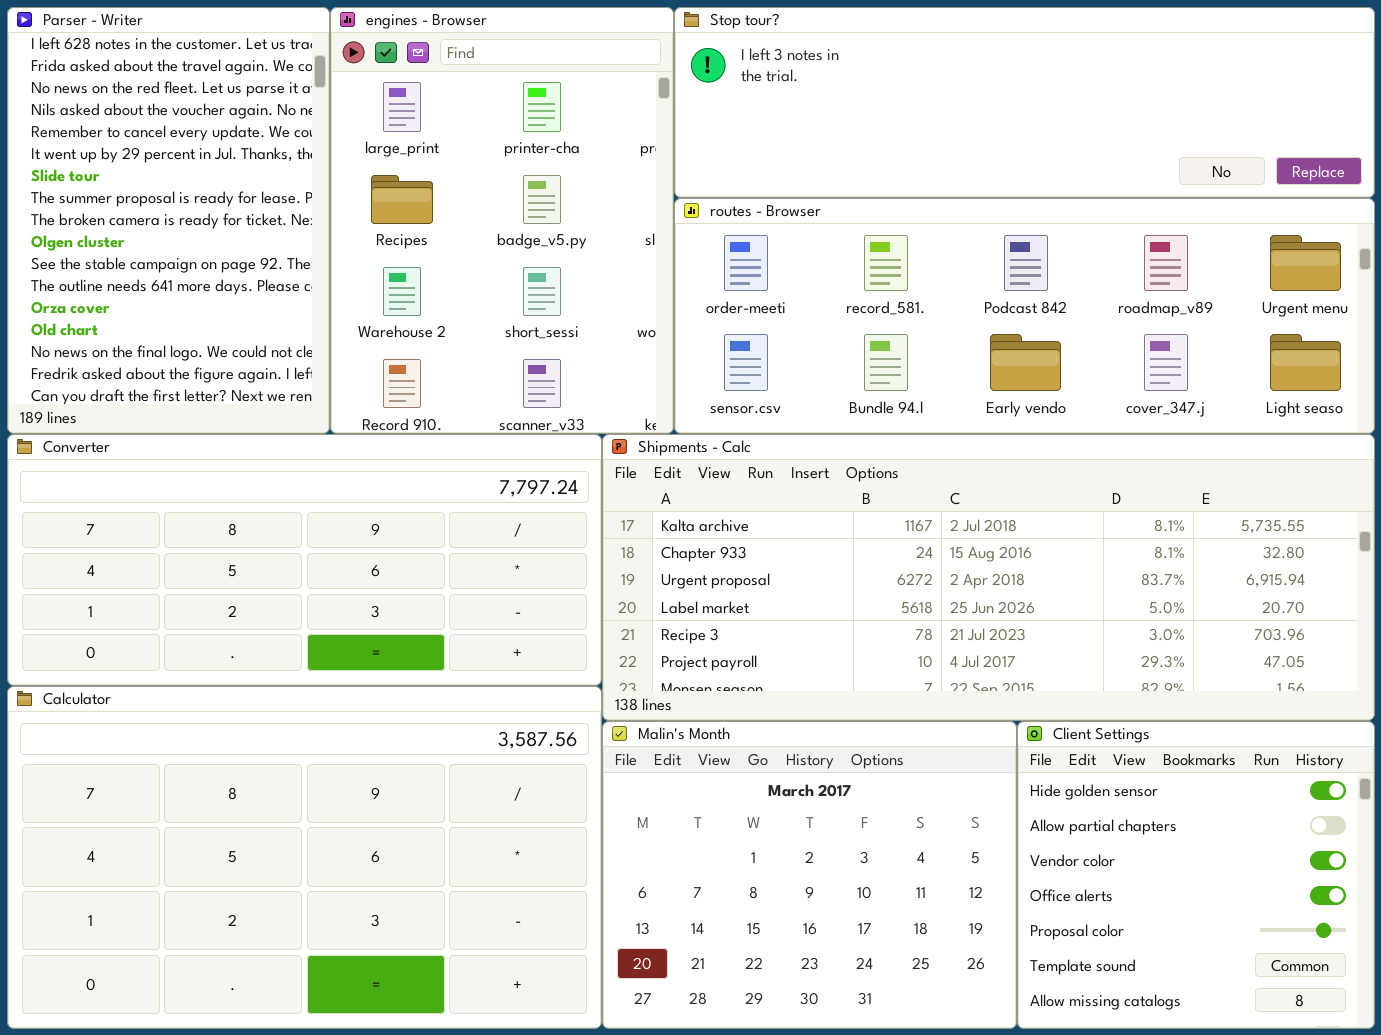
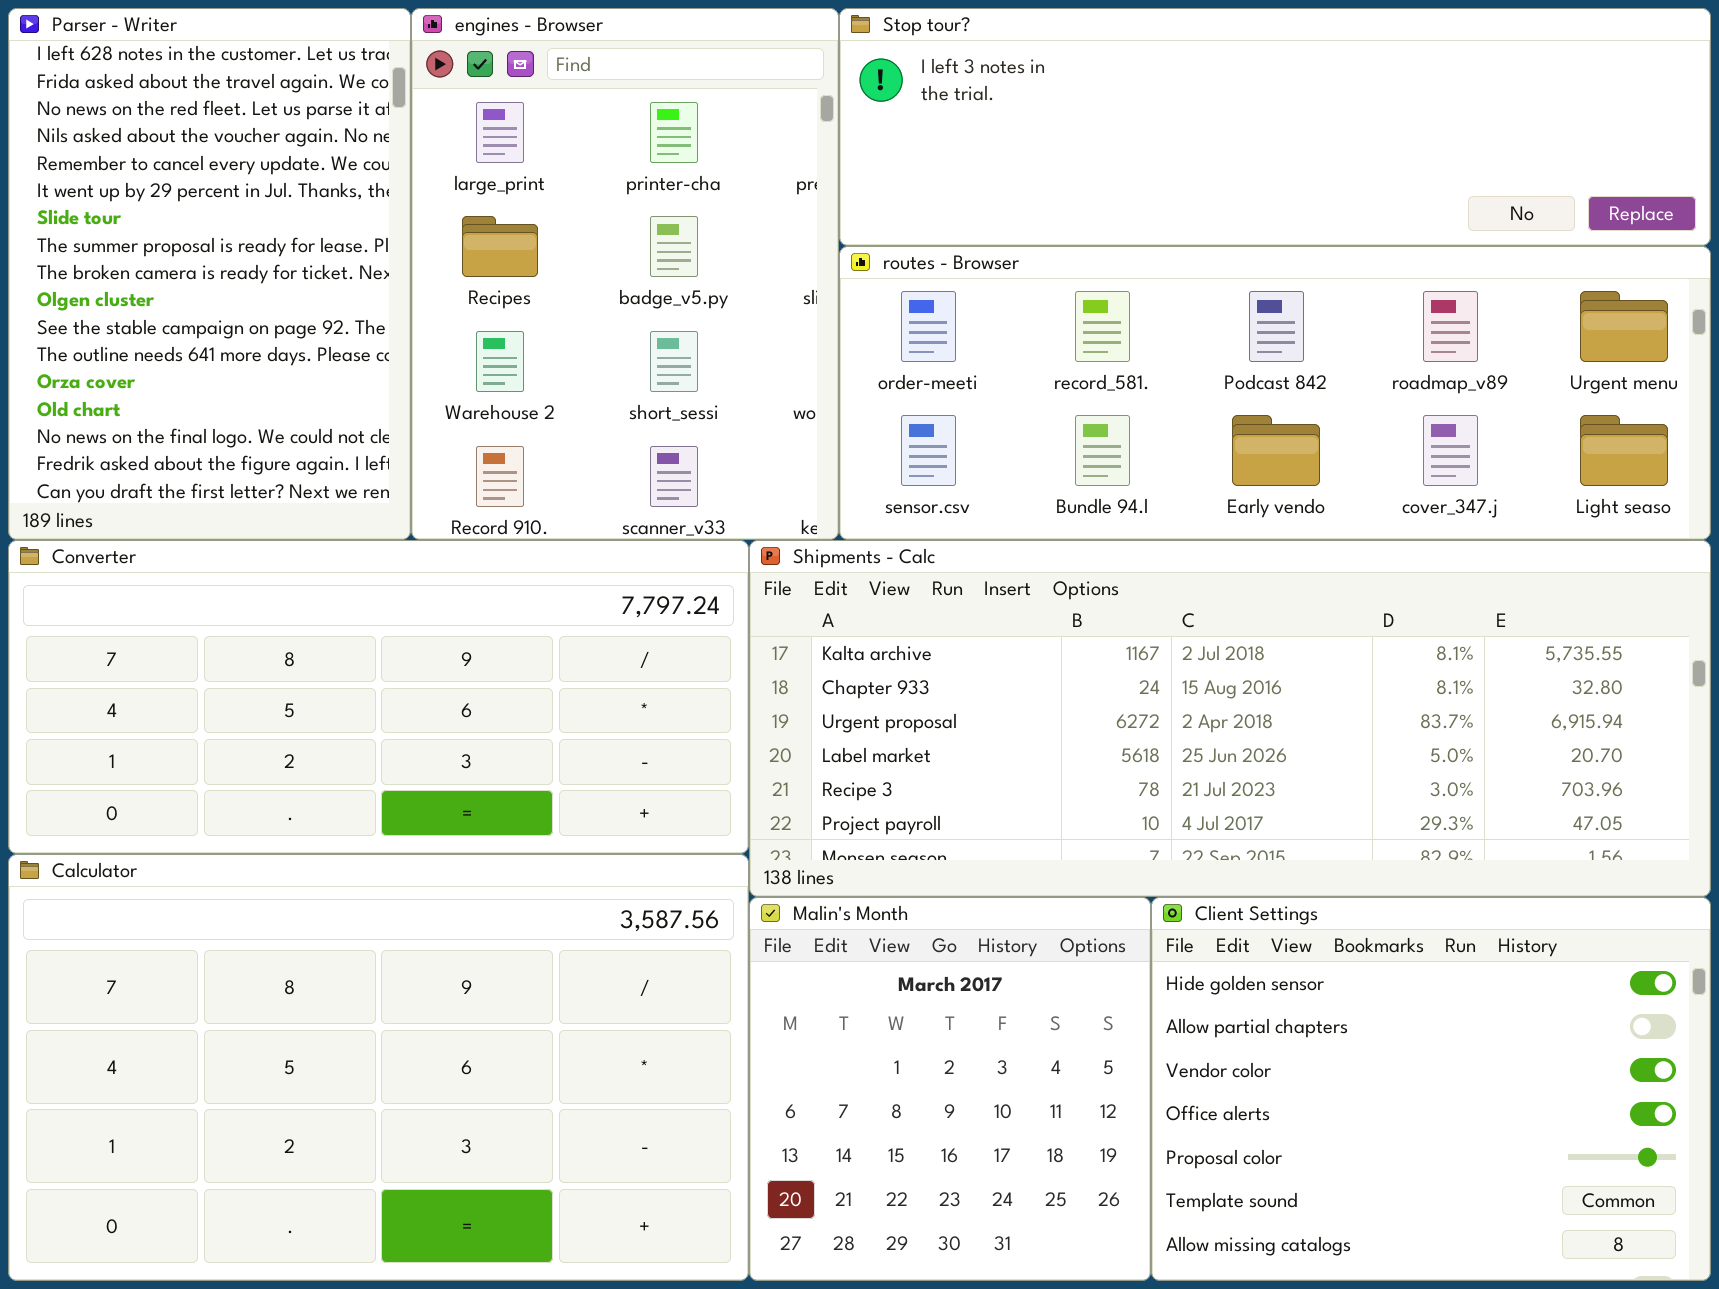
Malin's Month: [602,721,1017,1029] -> [749,897,1151,1281], resized
Client Settings: [1017,721,1375,1029] -> [1151,897,1711,1281], resized

